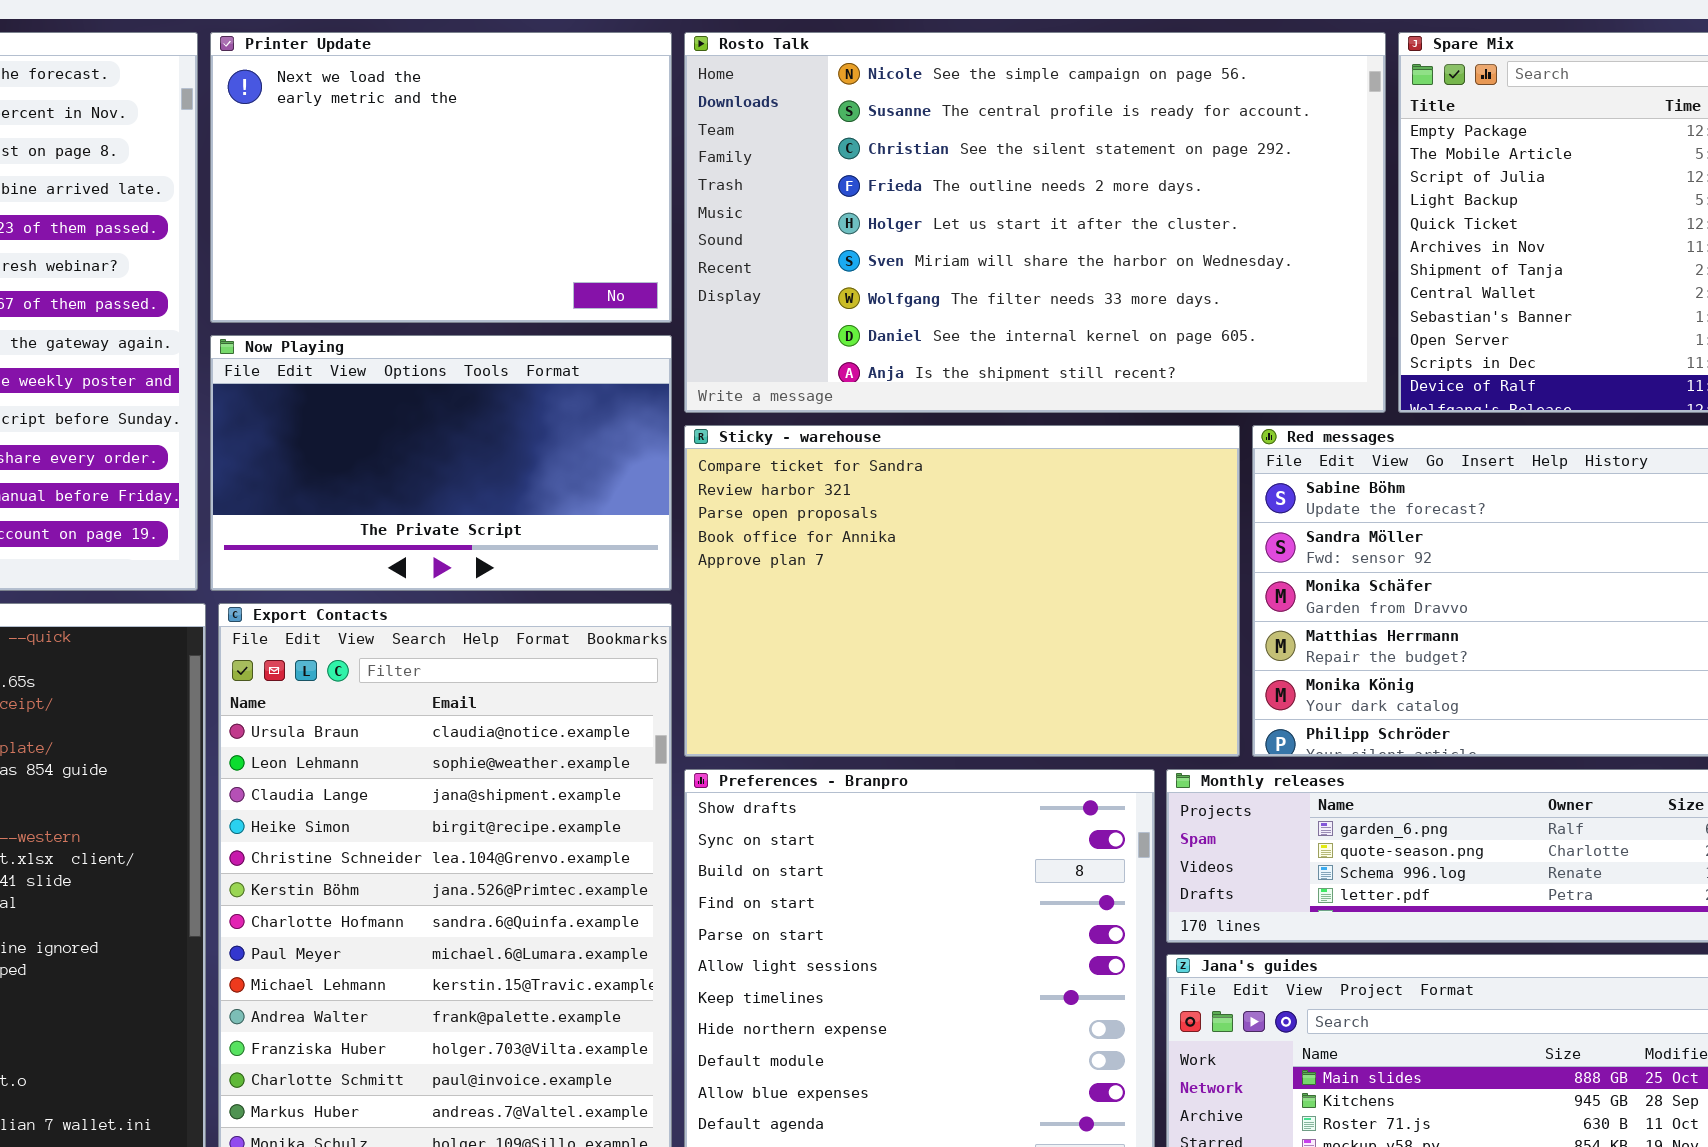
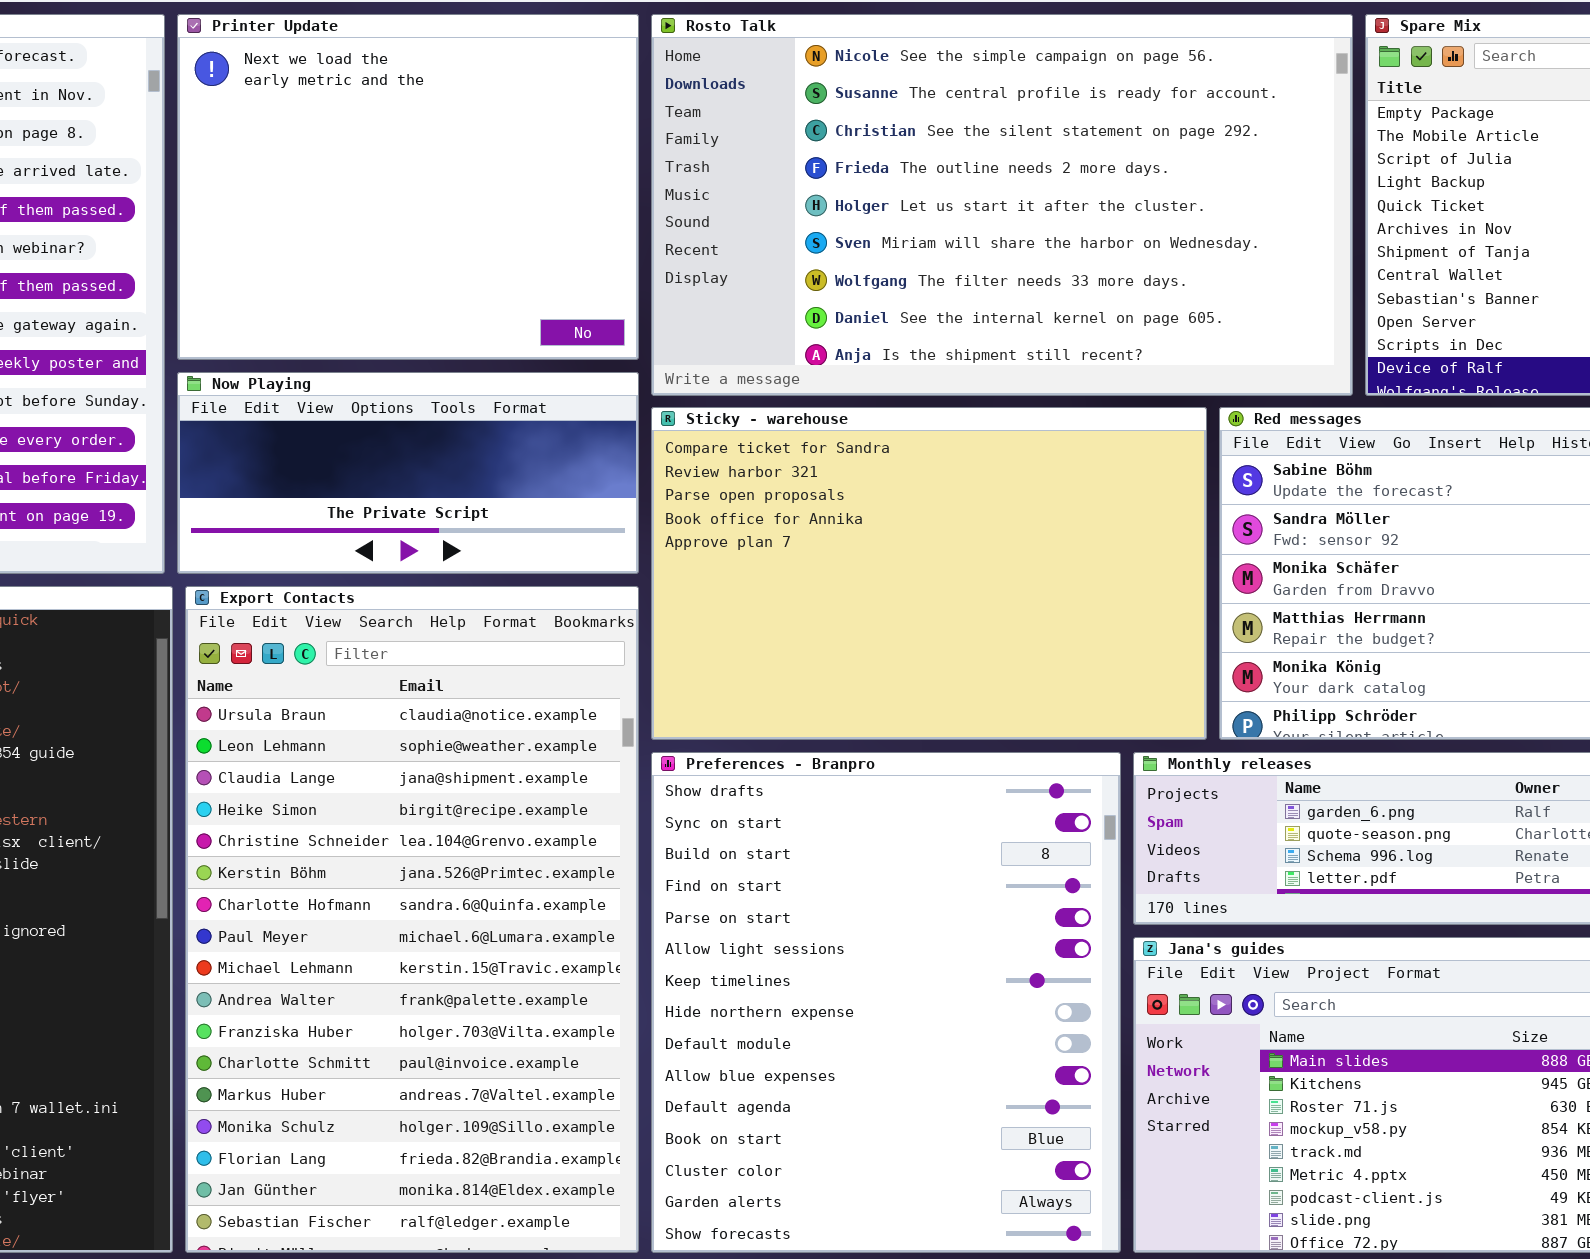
Printer Update: [210,32,672,323] -> [177,14,639,360], resized
Now Playing: [210,335,672,591] -> [177,372,639,574], resized

